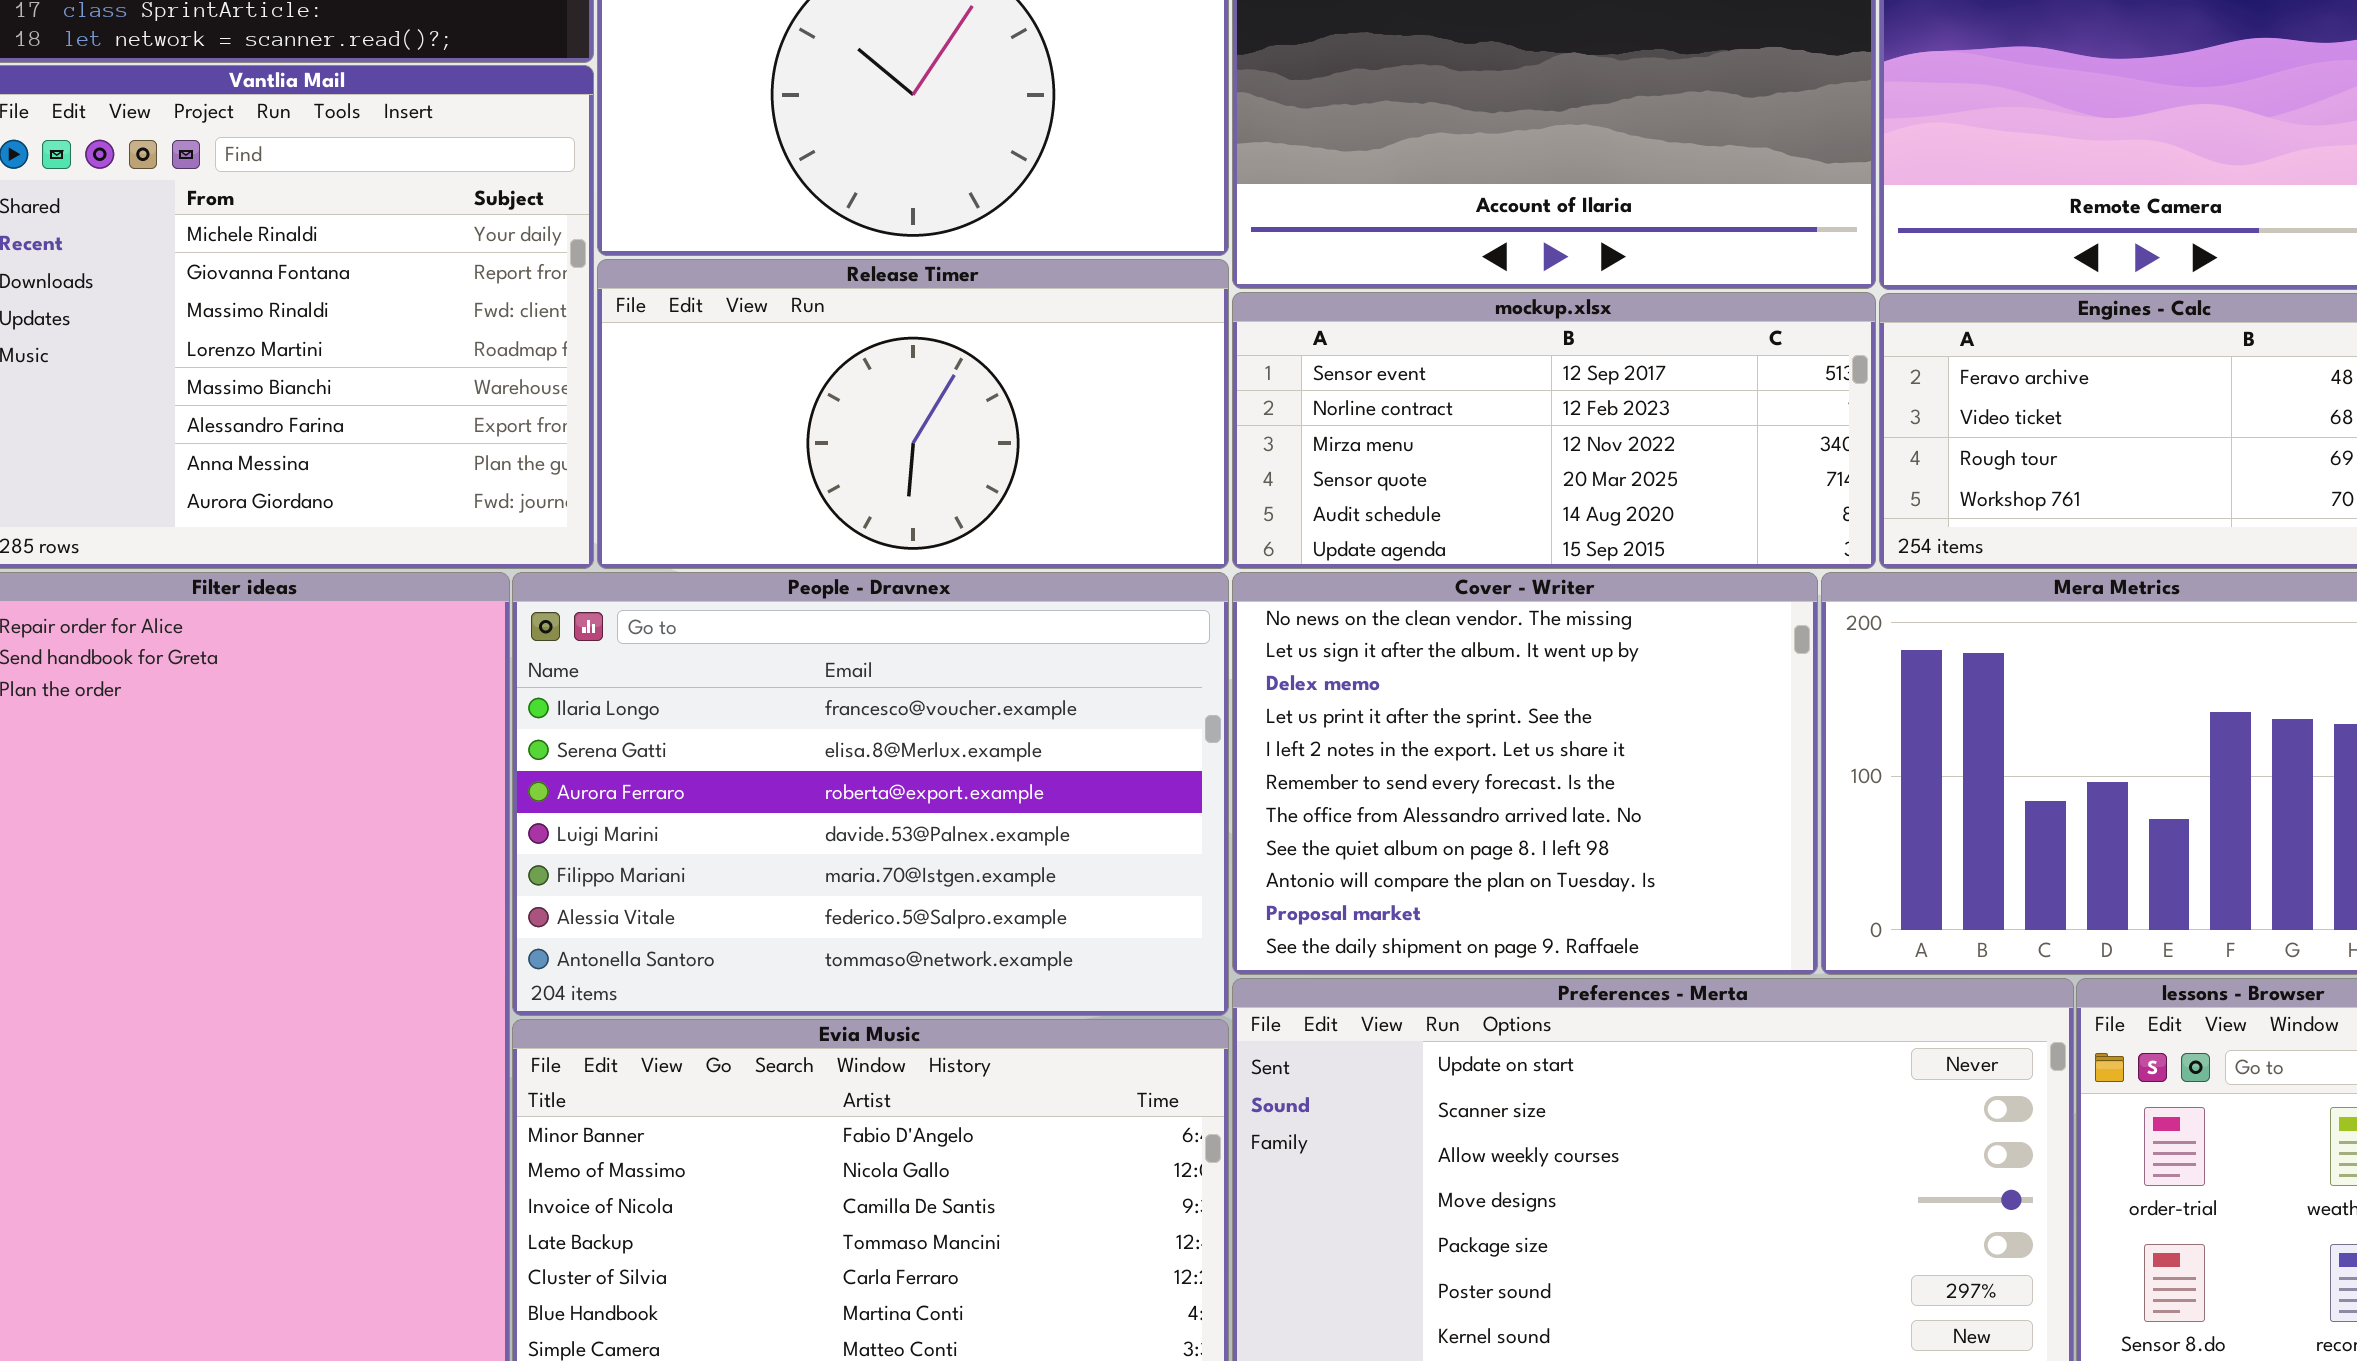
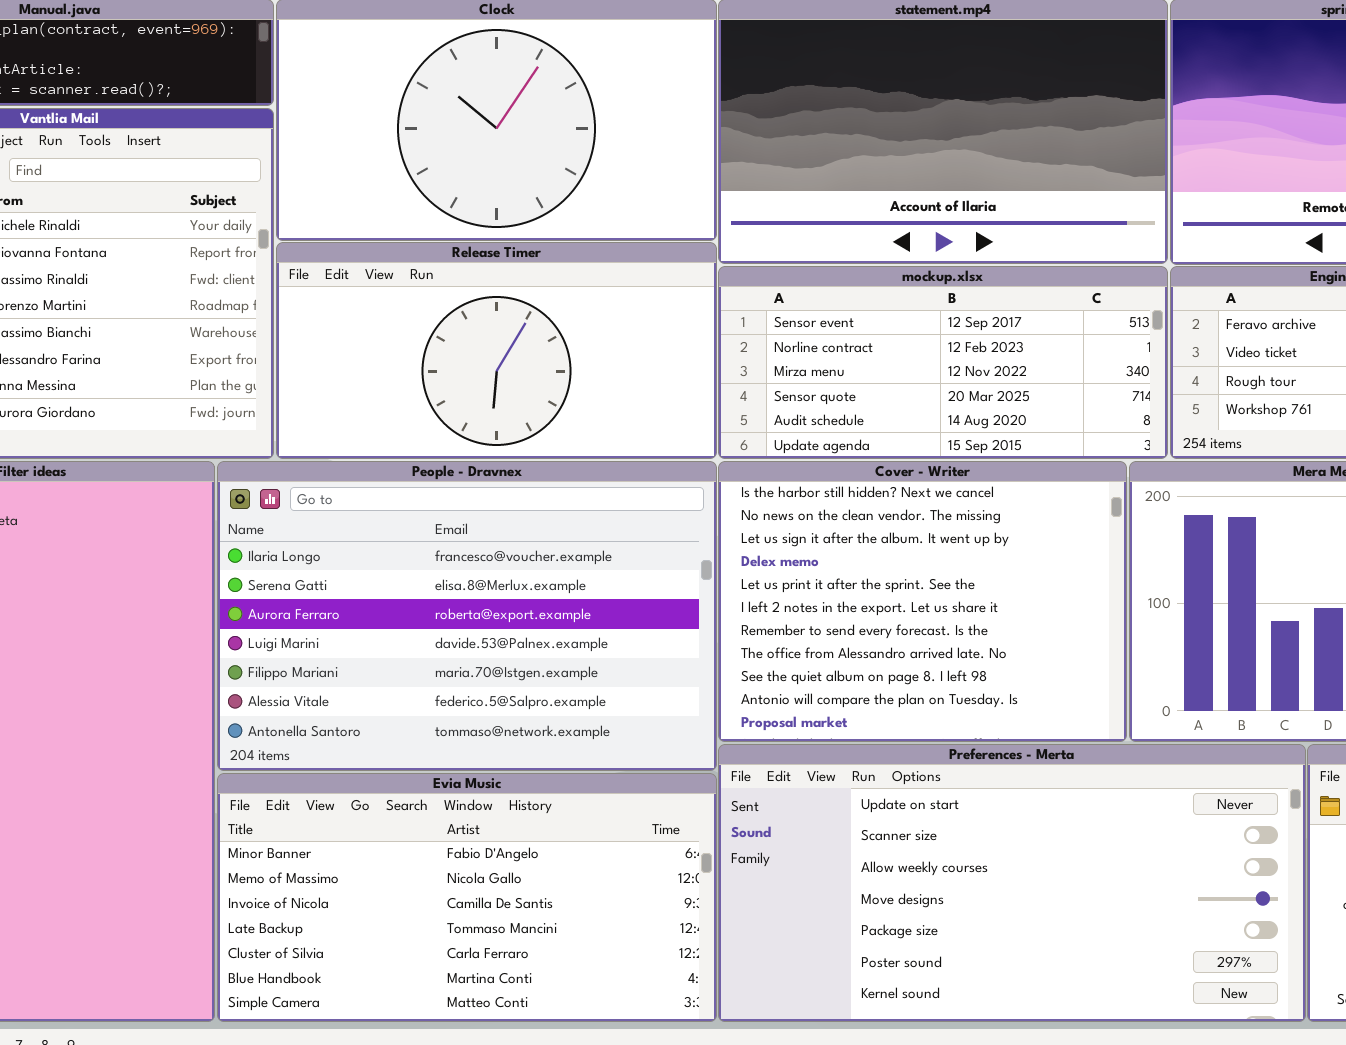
Cover - Writer: [1232,572,1818,975] -> [718,461,1127,742], scrolled up 1 row

